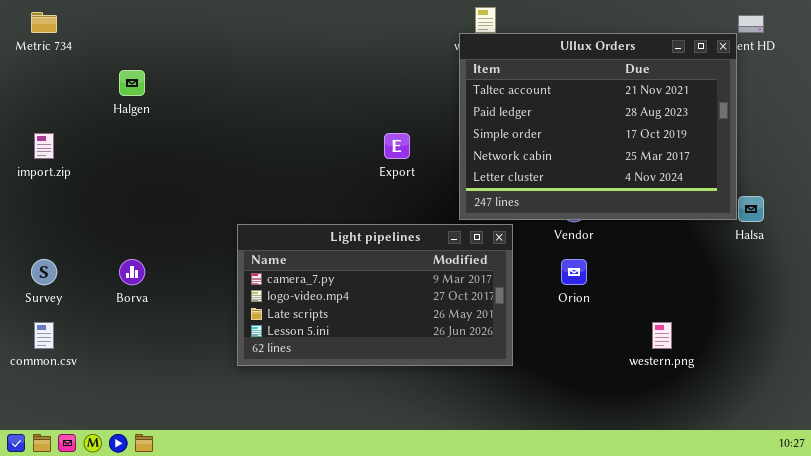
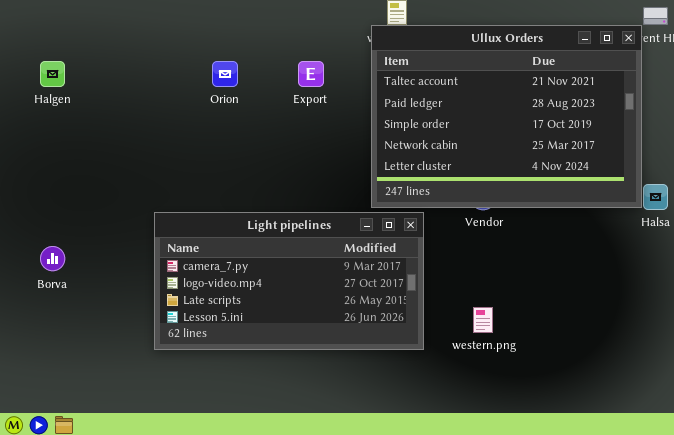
Export: [384,133,410,159] -> [298,61,324,87], moved
Orion: [561,259,587,285] -> [212,61,238,87], moved
western.png: [652,322,672,349] -> [473,307,493,333], moved

